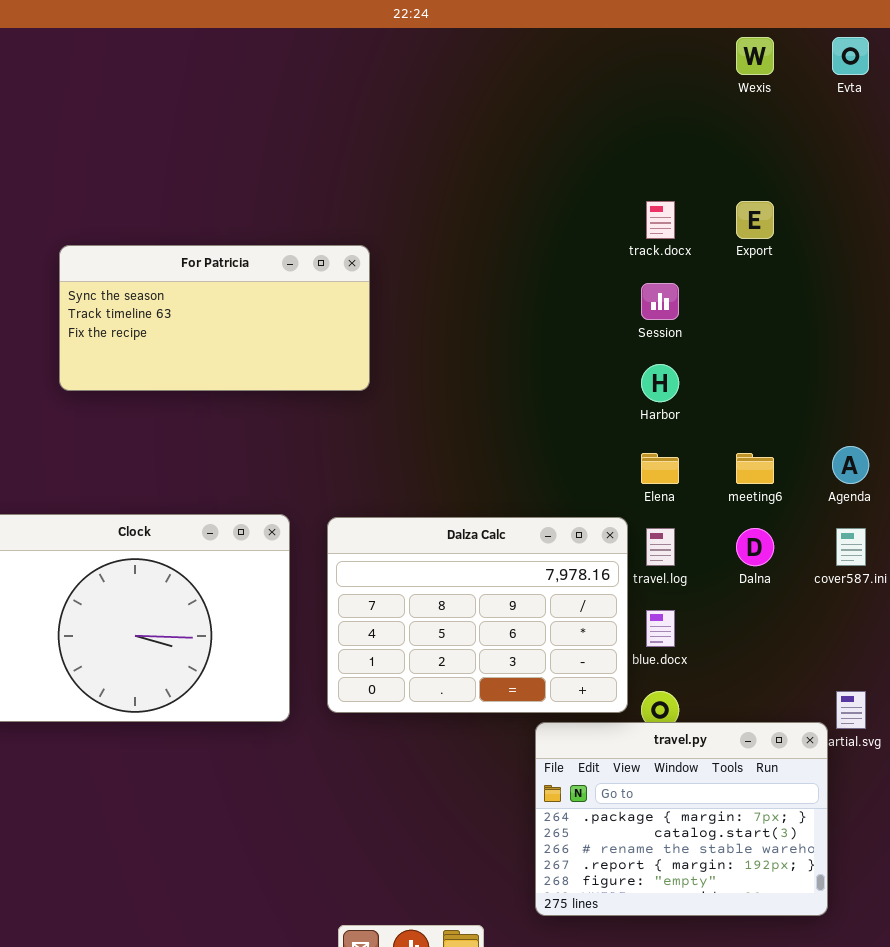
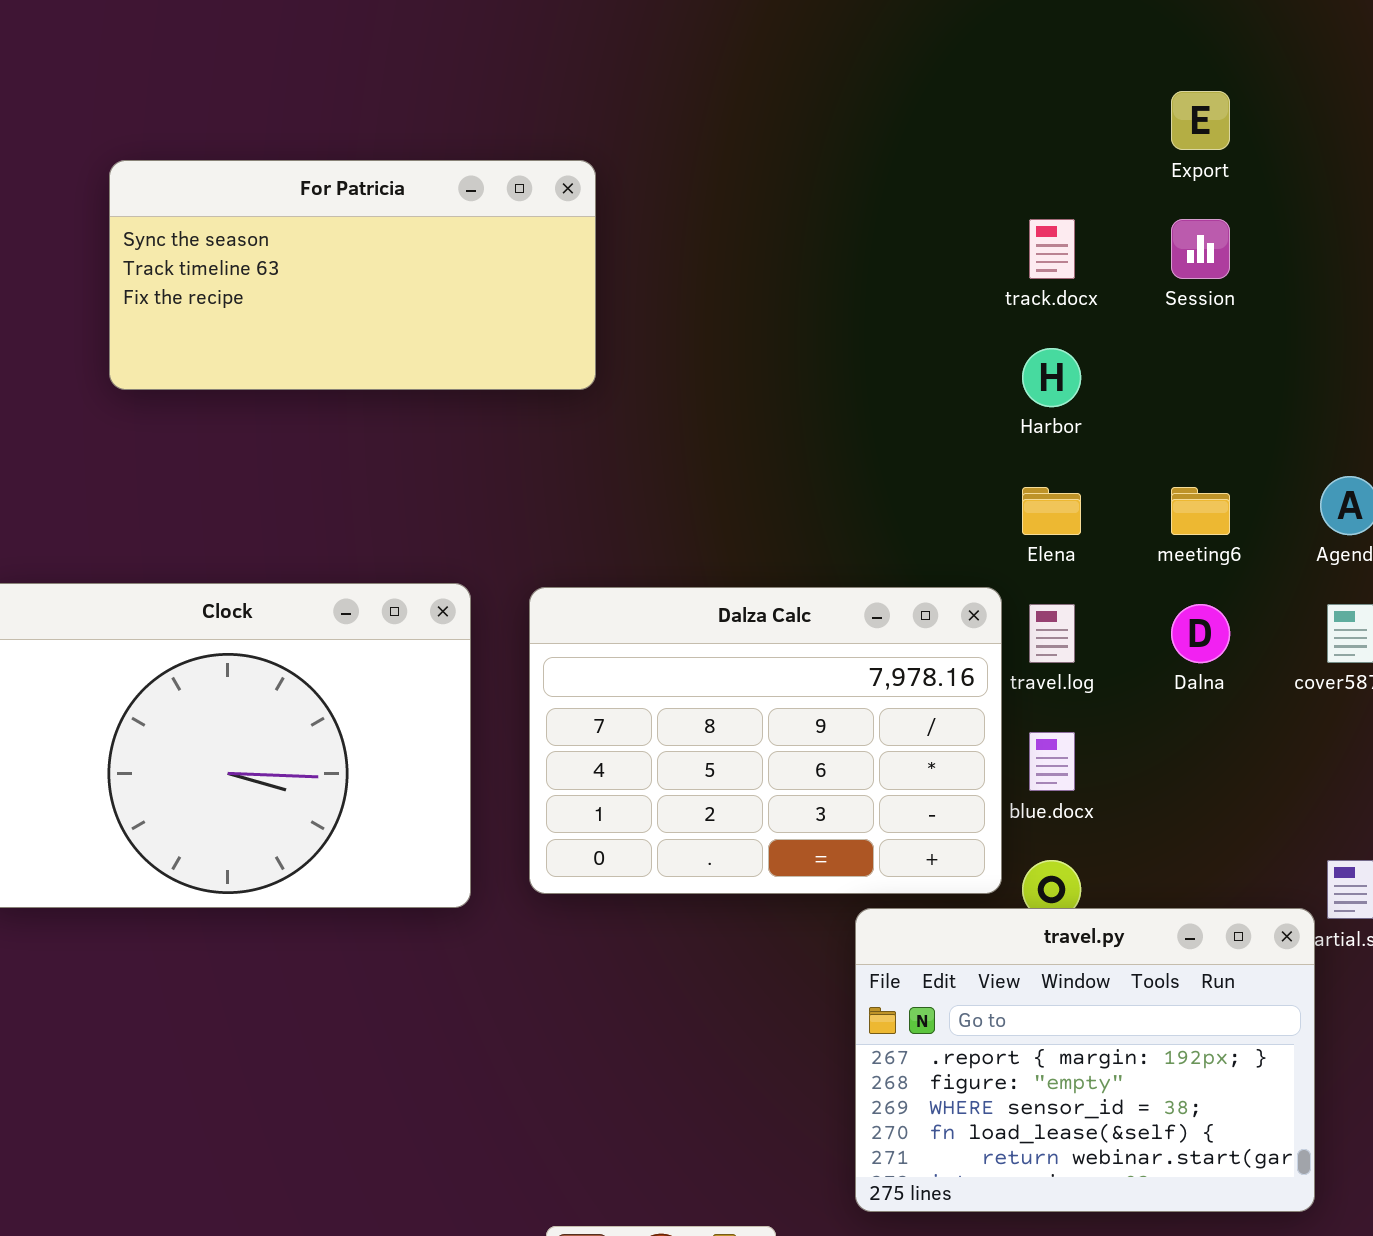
track.docx: [646,201,675,239] -> [1029,219,1075,279], moved
Session: [641,283,679,320] -> [1171,219,1230,279], moved
travel.py: [535,722,828,916] -> [855,908,1315,1212], scrolled down 3 rows

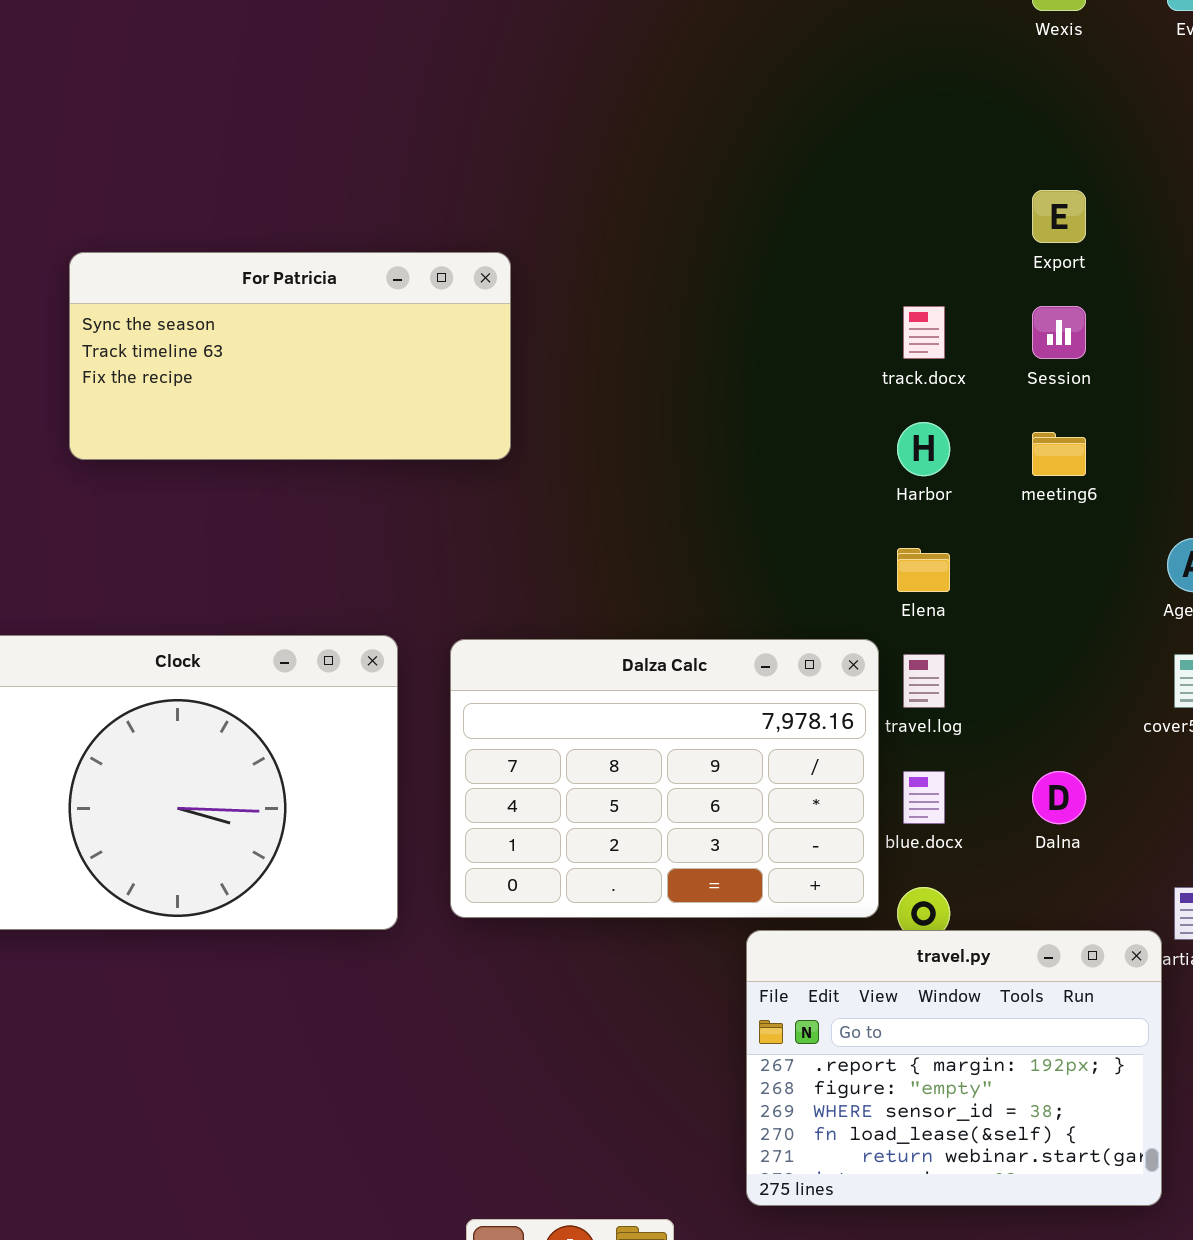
meeting6: [1171,487,1230,535] -> [1032,432,1086,476], moved
Dalna: [1171,604,1230,663] -> [1032,771,1086,824], moved

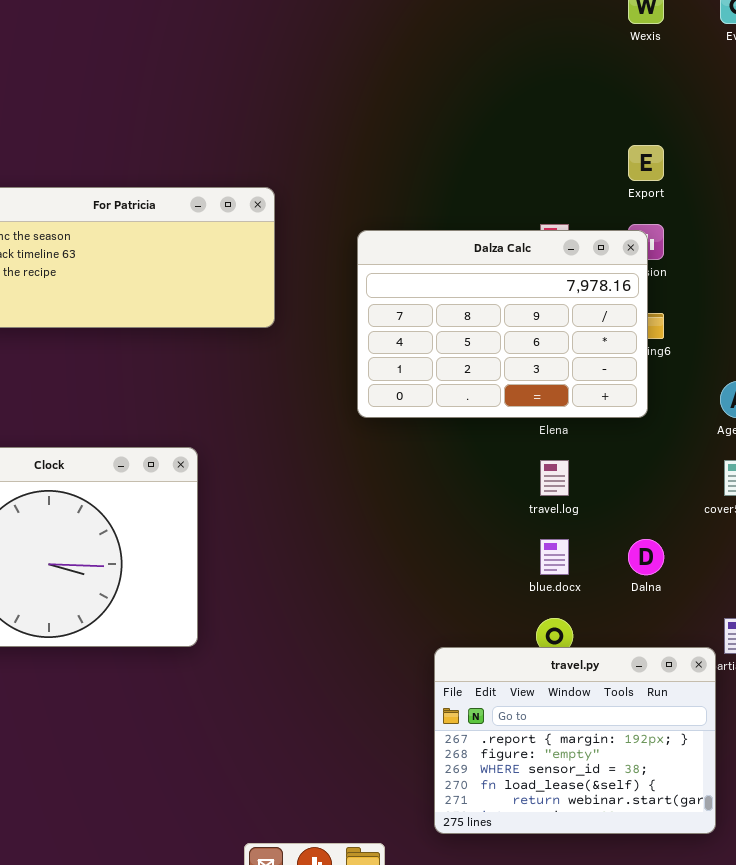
Dalza Calc: [450,639,879,918] -> [357,230,648,418], moved

